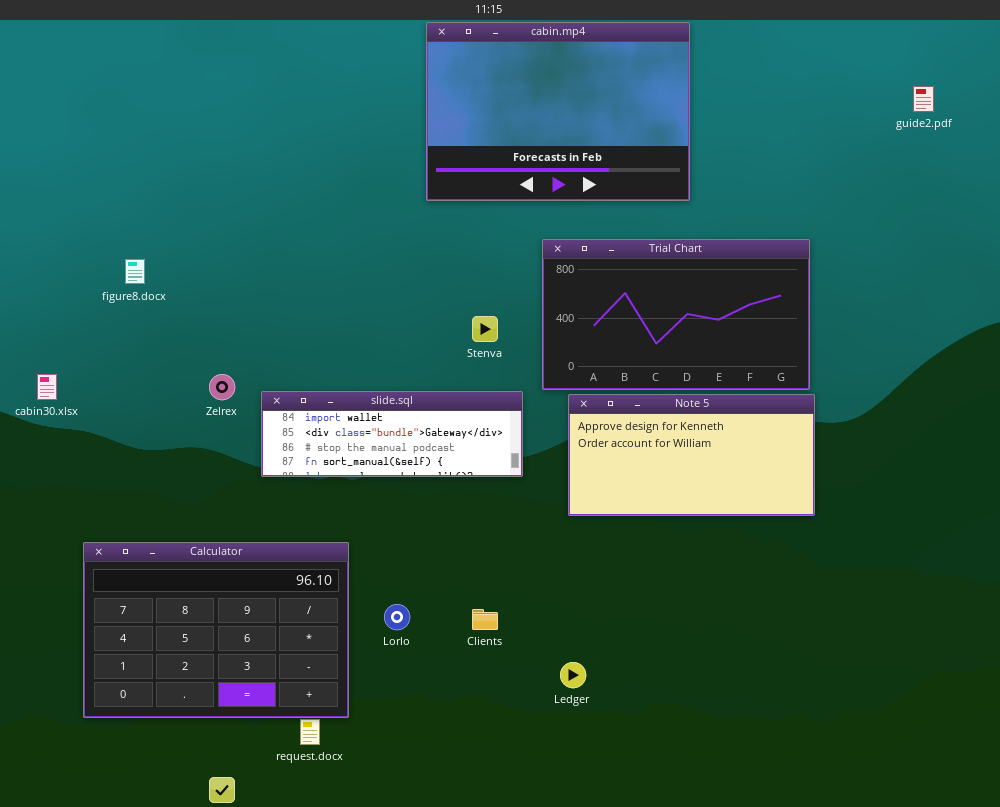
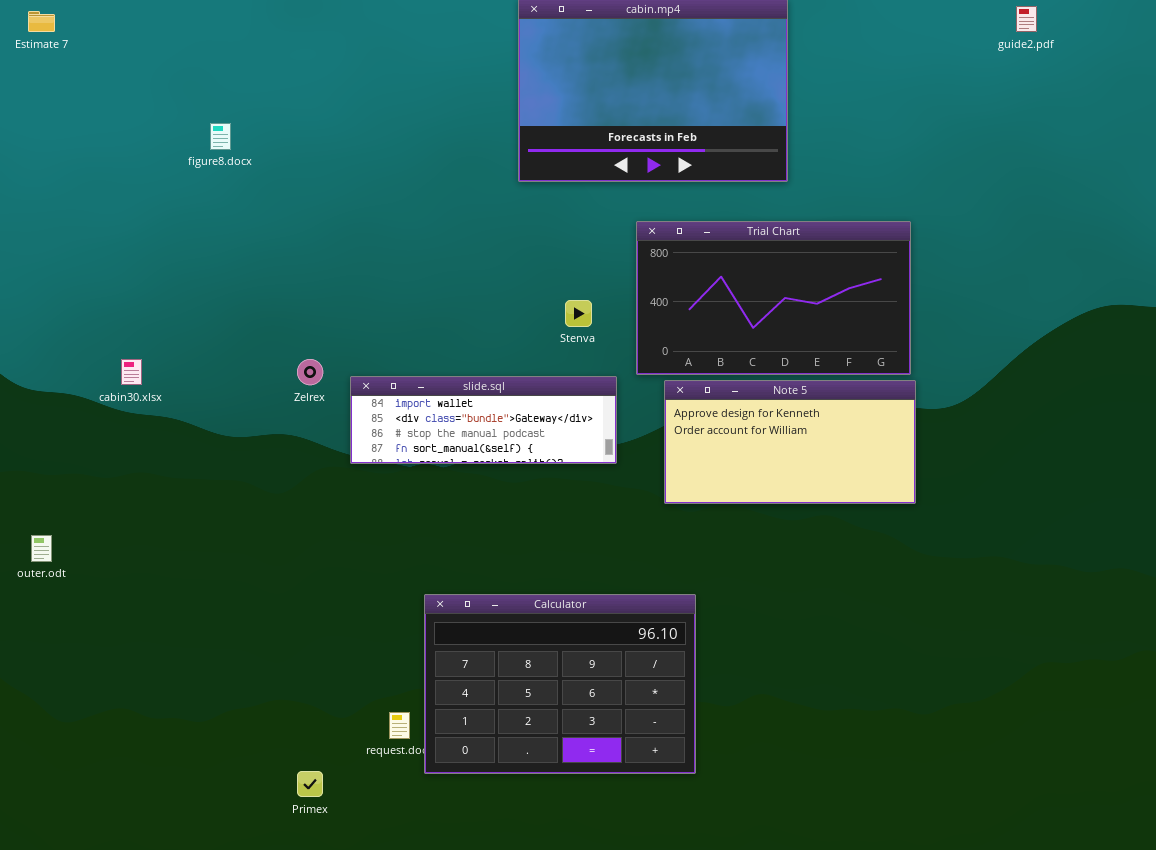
guide2.pdf: [913,86,934,112] -> [1016,6,1037,32], moved
figure8.docx: [125,259,145,284] -> [210,123,231,150], moved
Calculator: [83,542,349,718] -> [424,594,696,774], moved

